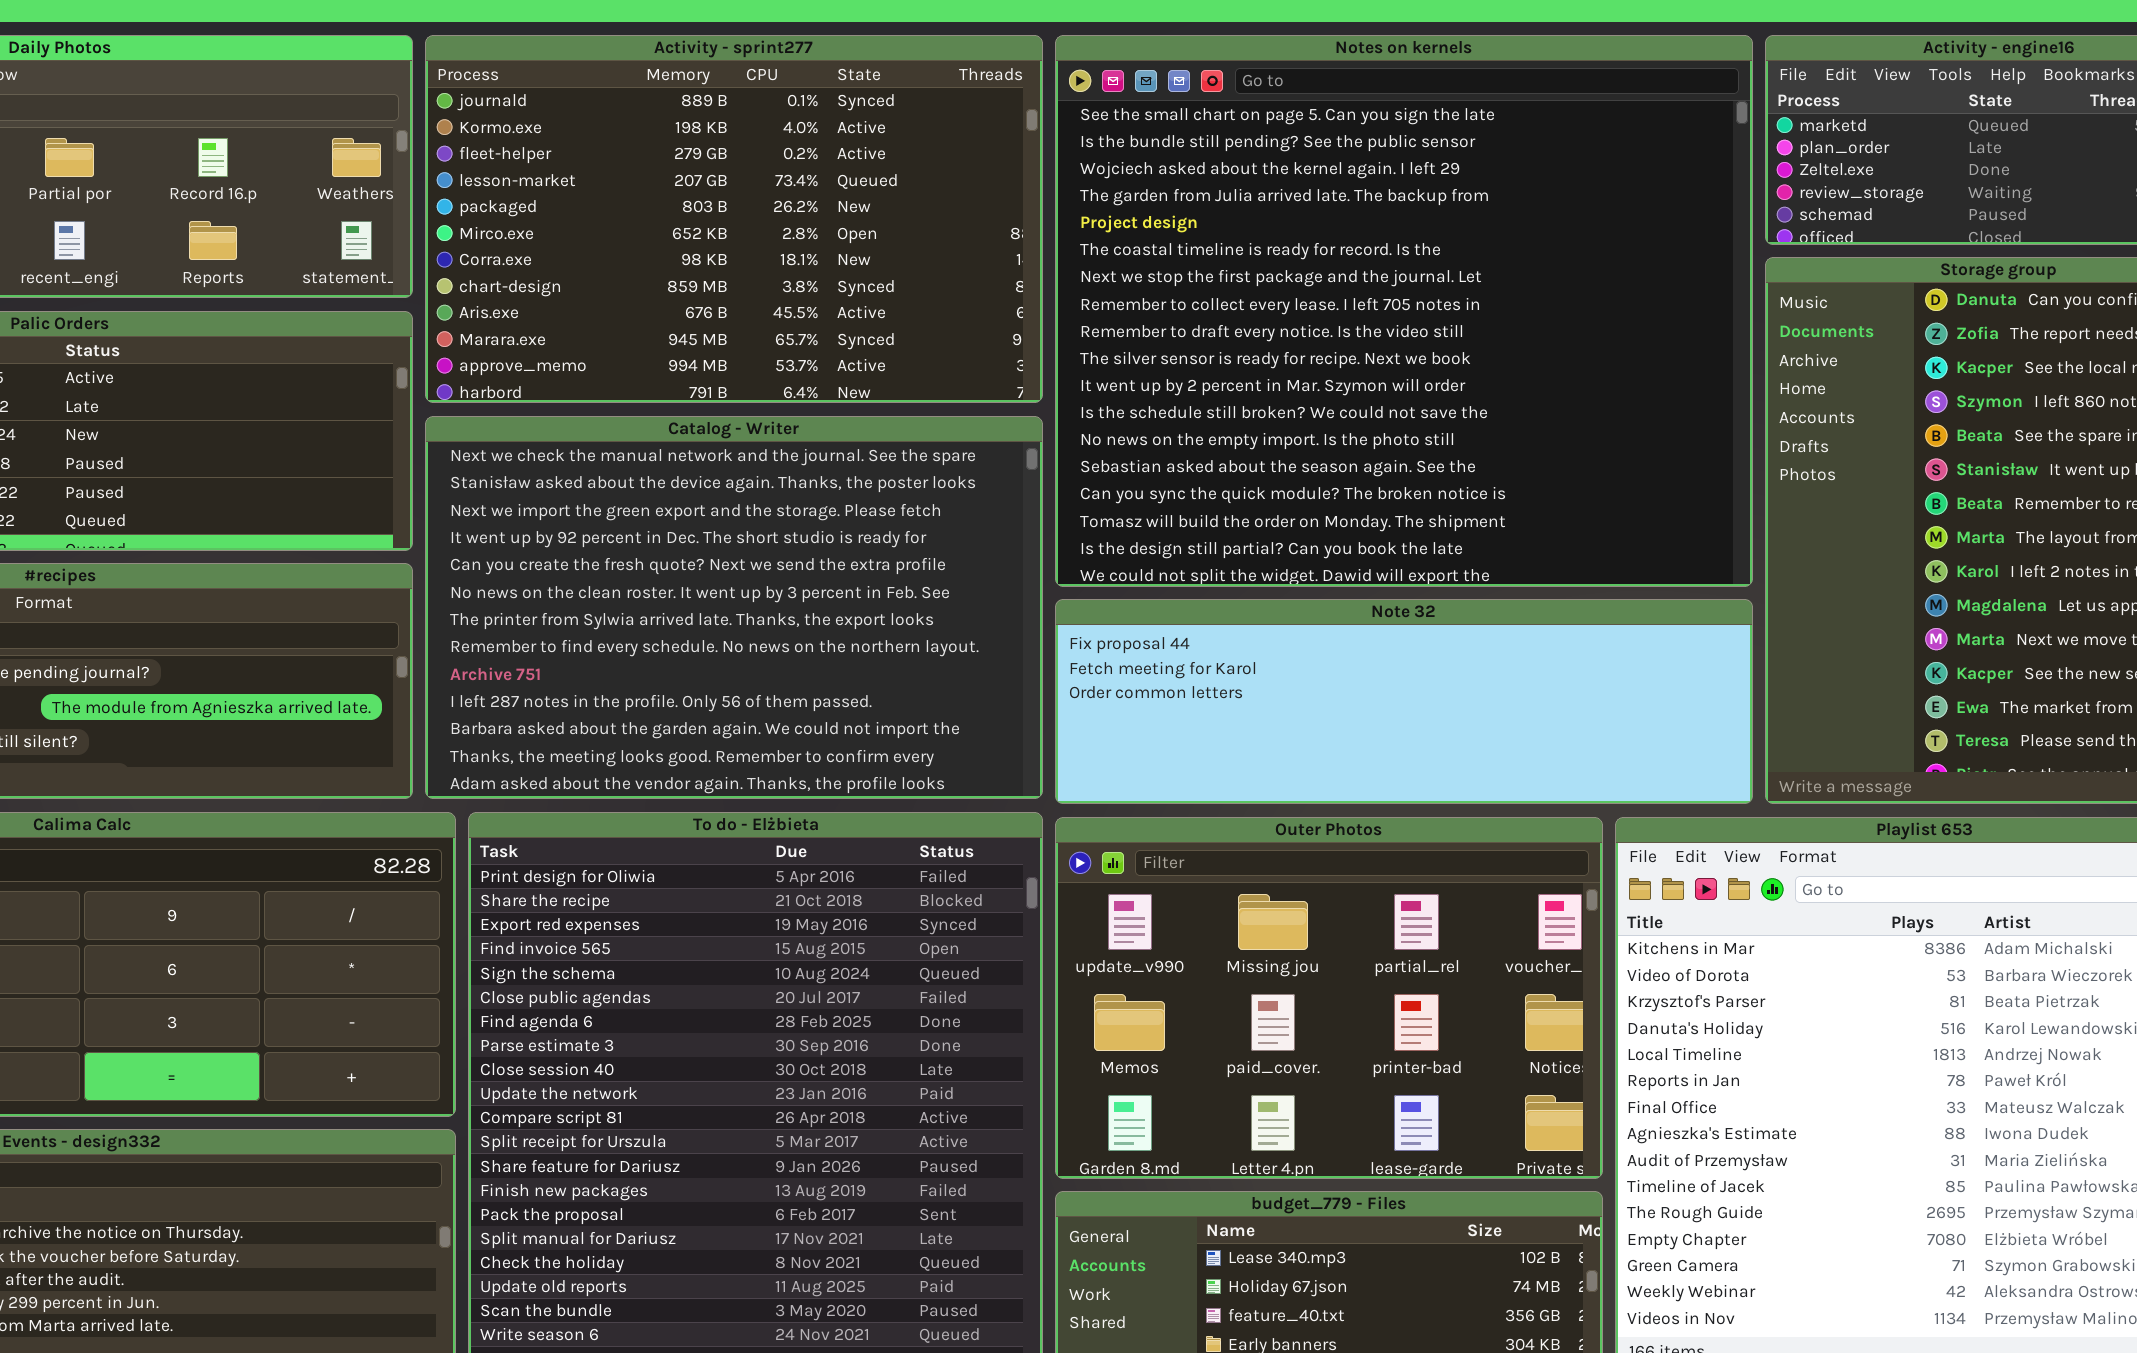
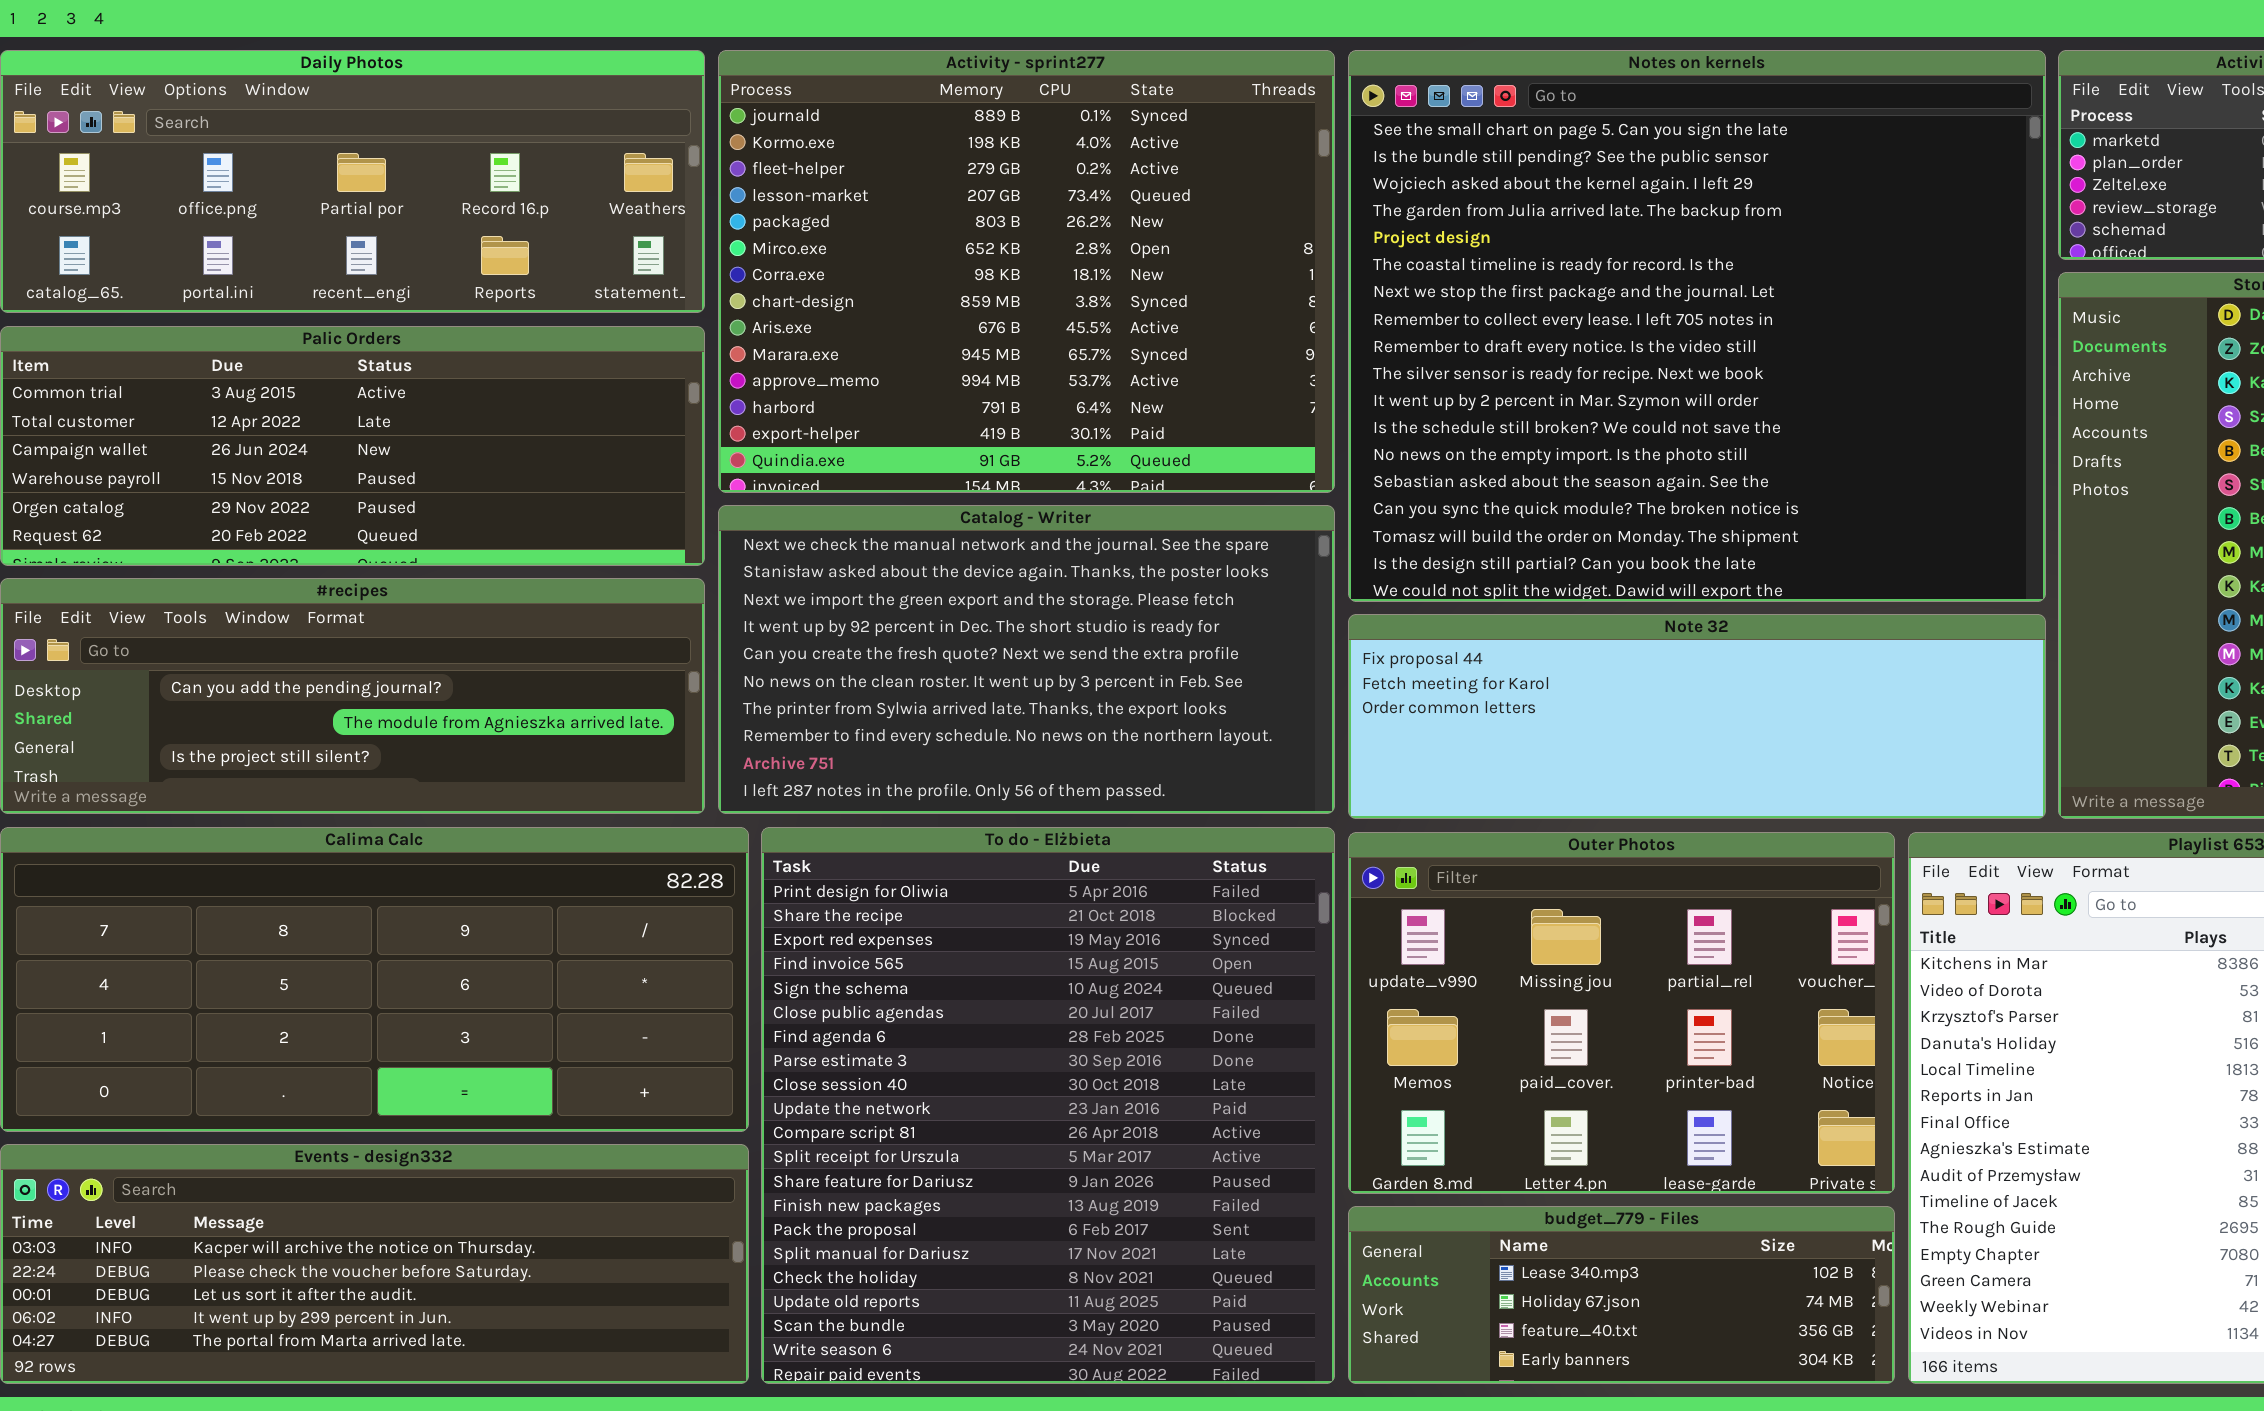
Activity - sprint277: [425,35,1043,403] -> [718,50,1335,493], resized
Catalog - Writer: [425,416,1043,799] -> [718,505,1335,814], resized

